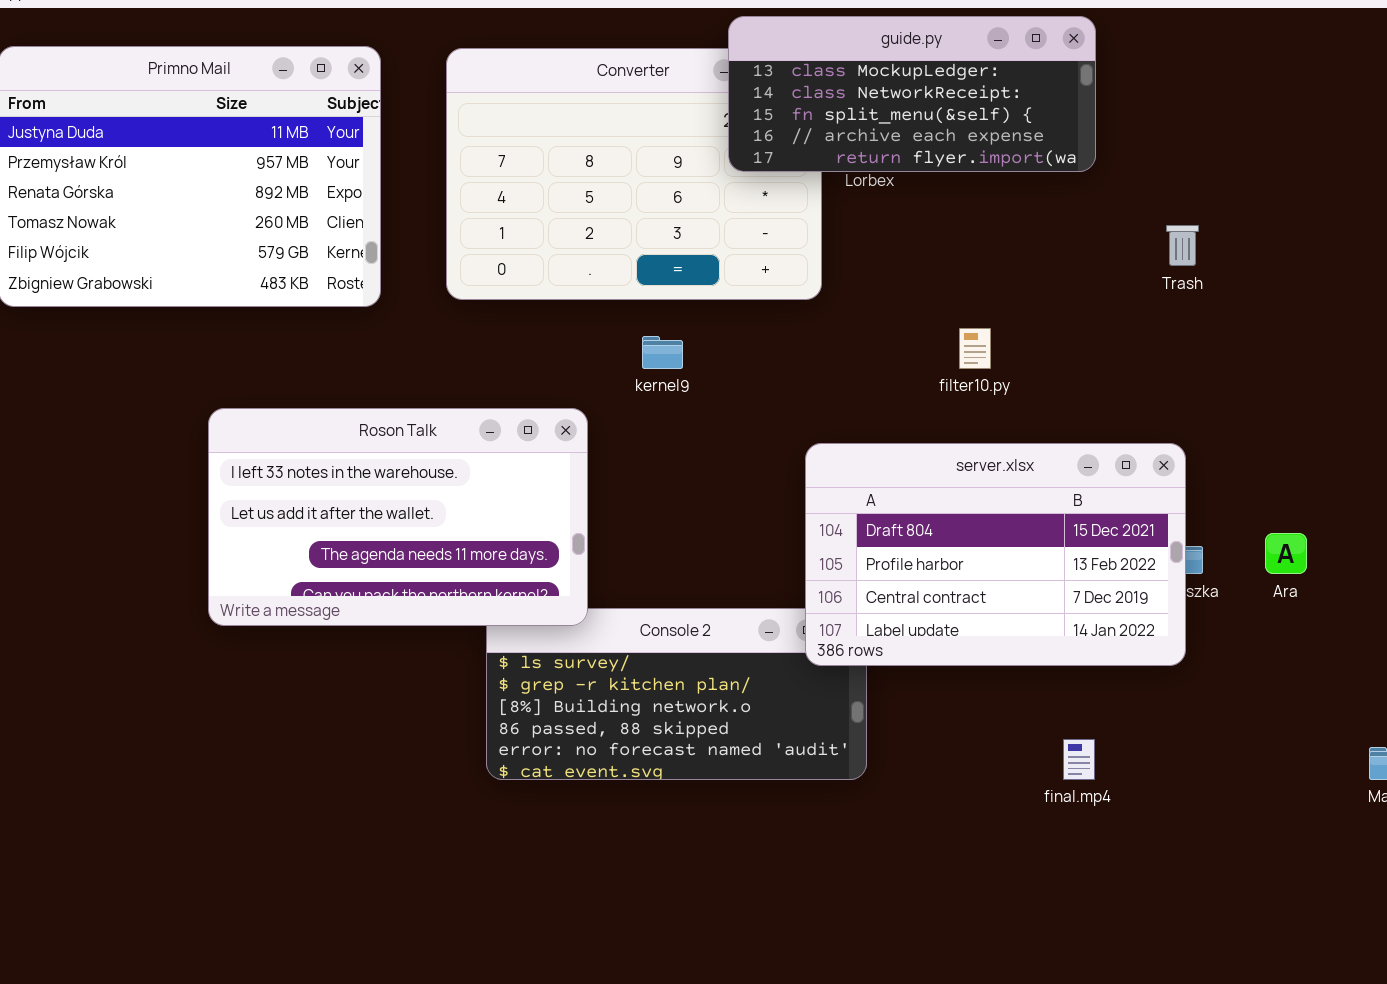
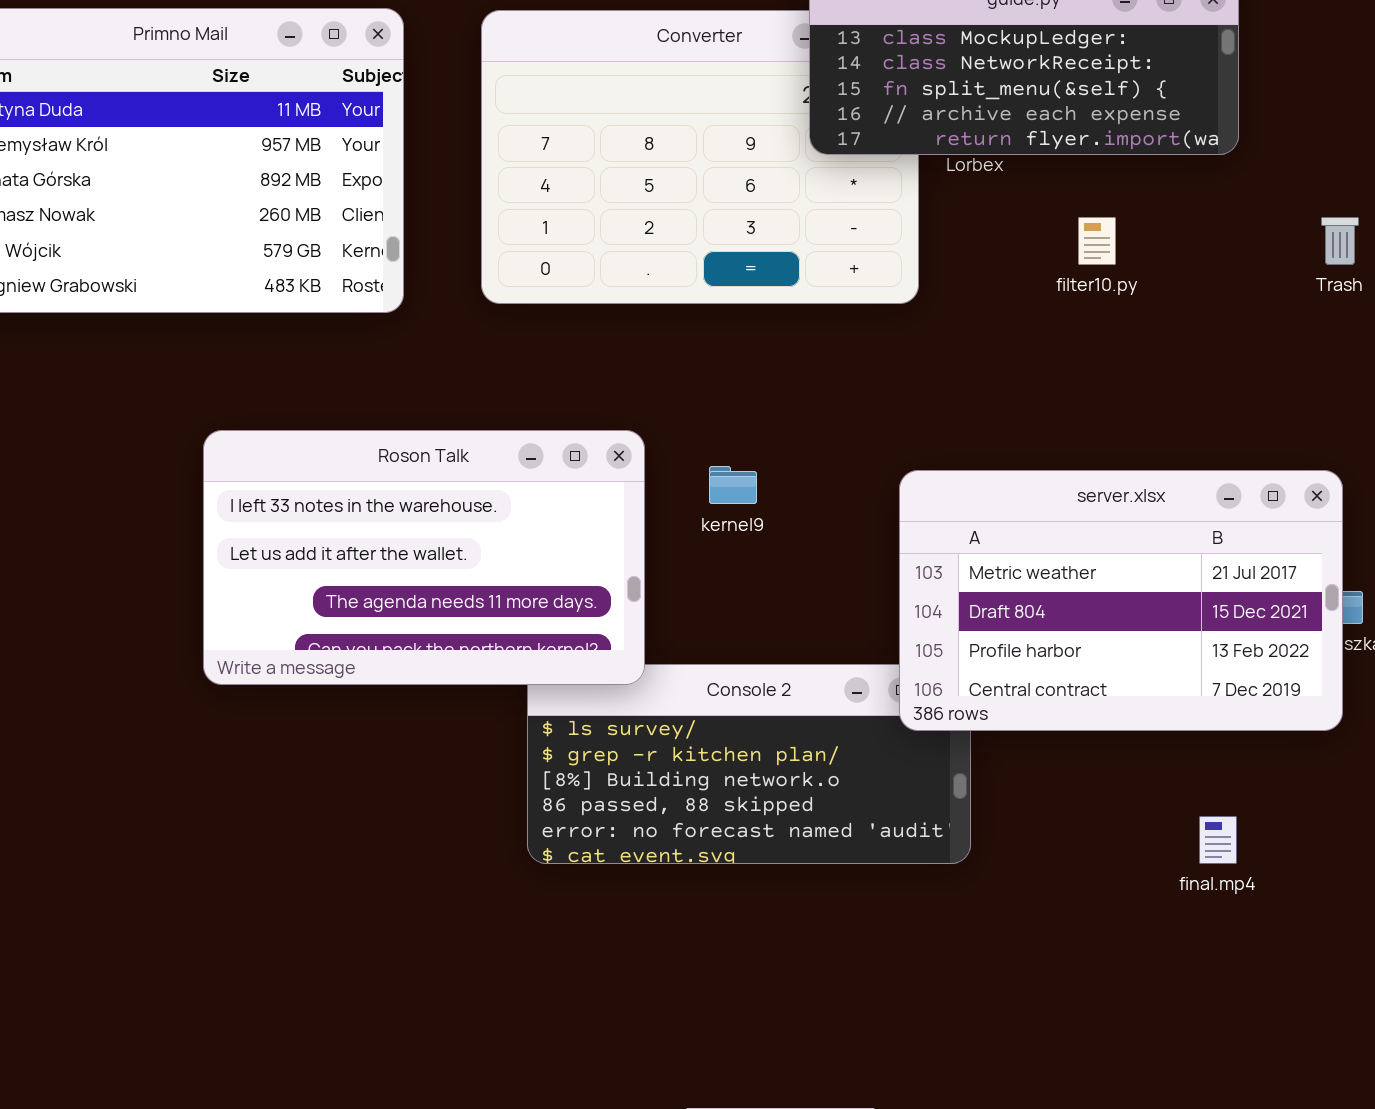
filter10.py: [959,328,991,369] -> [1078,217,1116,265], moved
kernel9: [642,336,683,369] -> [709,466,757,504], moved
server.xlsx: [805,443,1186,666] -> [899,470,1343,731], scrolled up 1 row

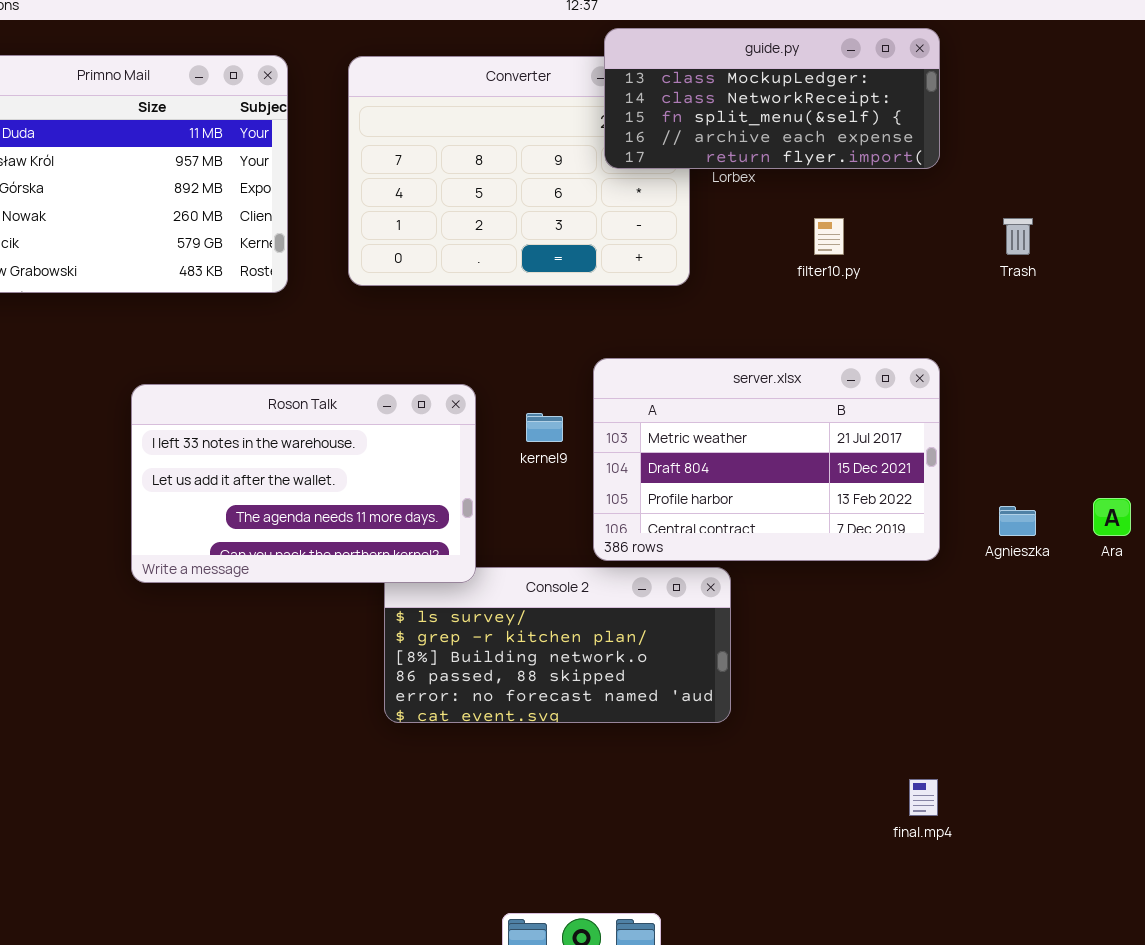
server.xlsx: [899,470,1343,731] -> [593,358,940,561], moved
final.mp4: [1199,816,1237,864] -> [909,779,938,816], moved

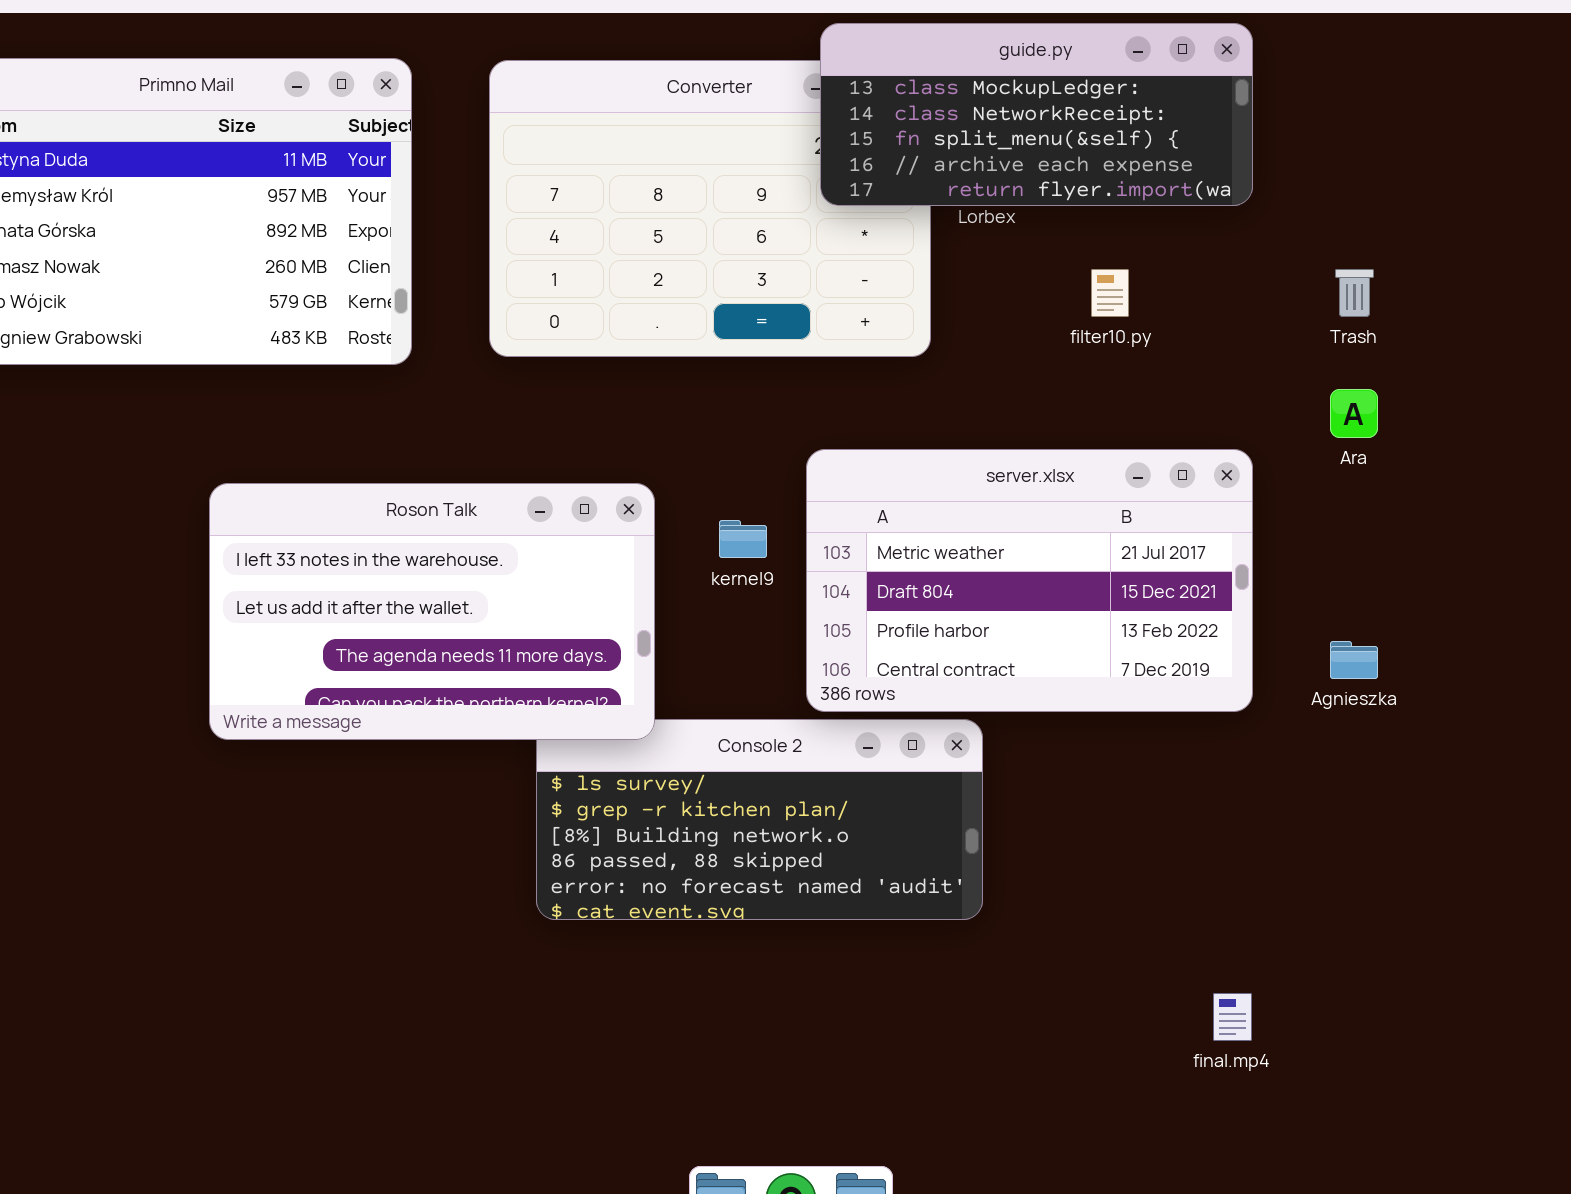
Ara: [1093,498,1131,536] -> [1330,389,1378,438], moved

